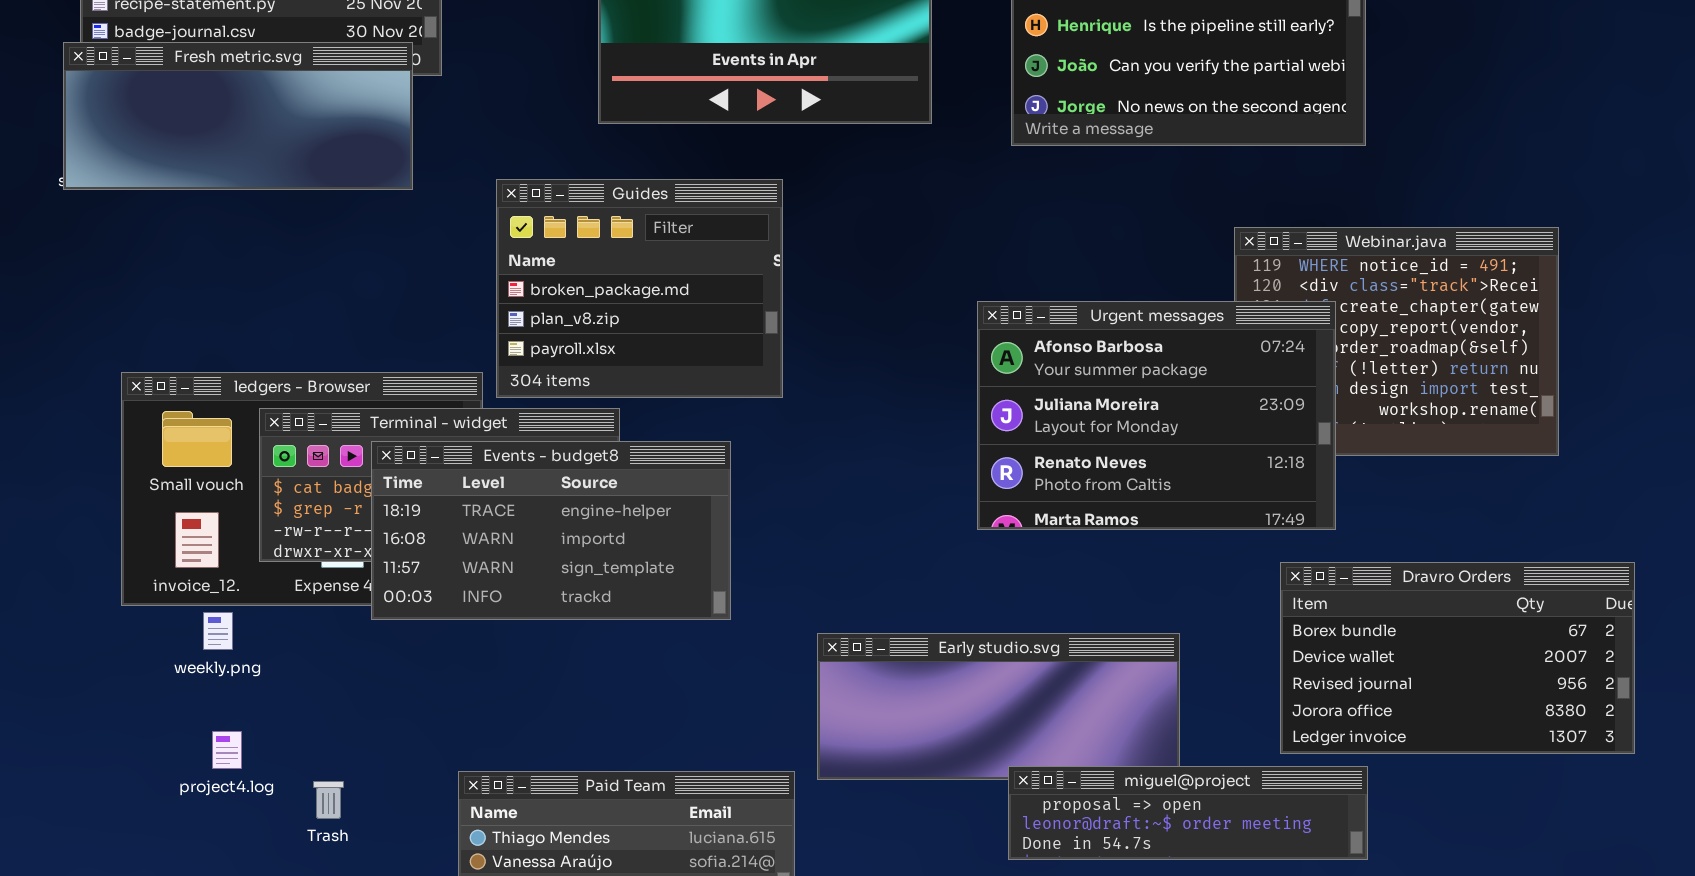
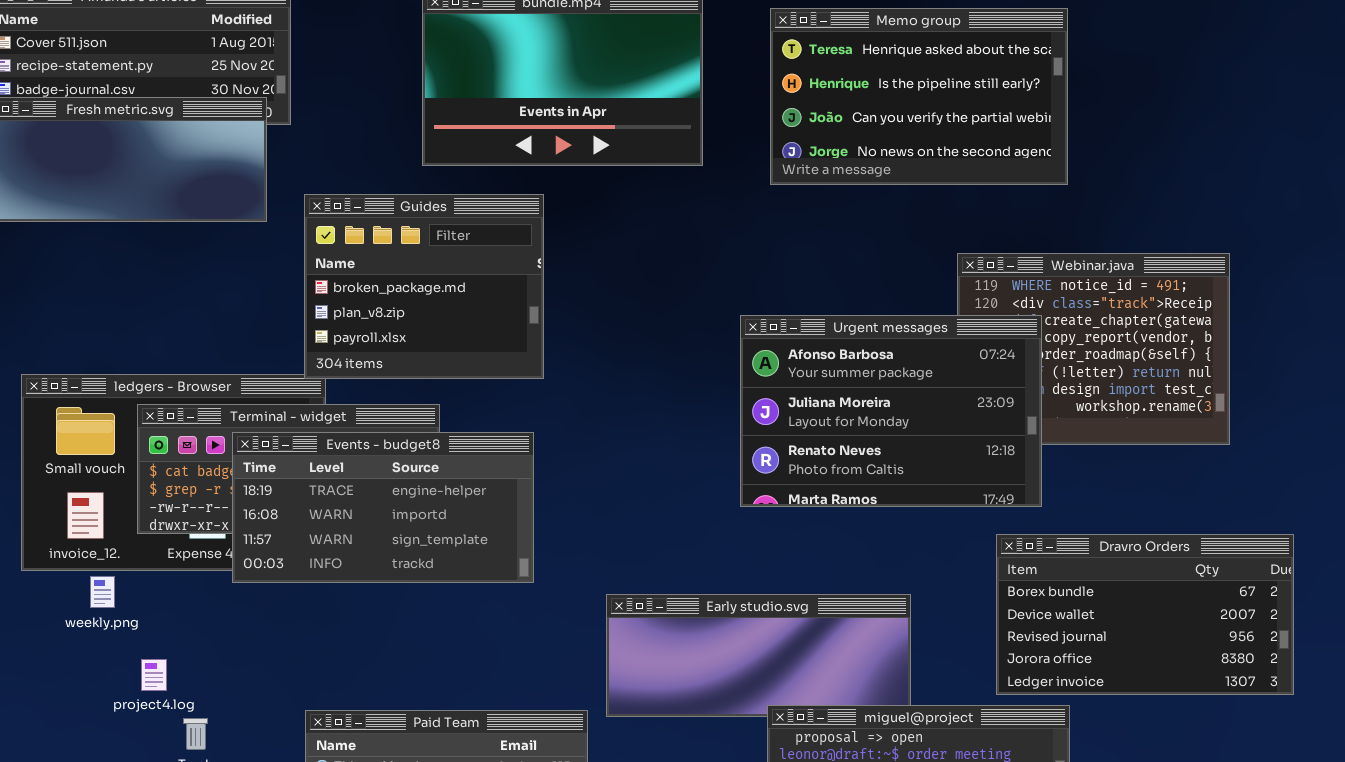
Guides: [496,179,783,398] -> [304,194,544,379], moved
project4.log: [212,731,242,769] -> [141,659,167,691], moved

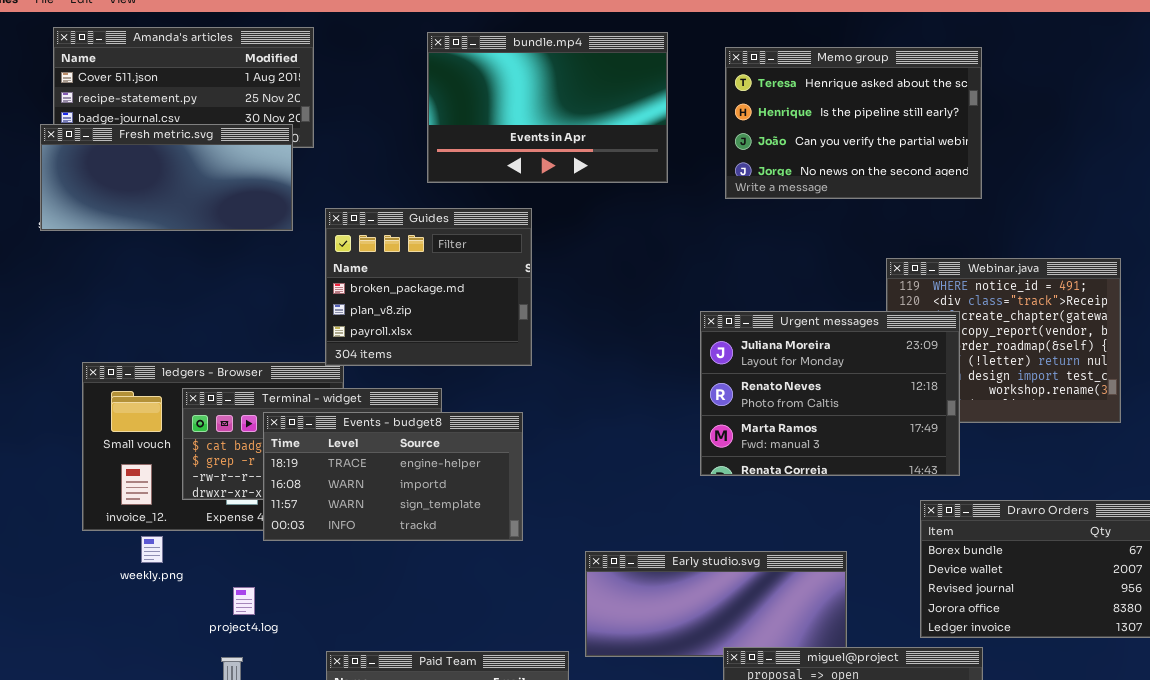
Urgent messages: [740,315,1042,507] -> [700,311,960,476], scrolled down 1 row
project4.log: [141,659,167,691] -> [233,587,255,615], moved

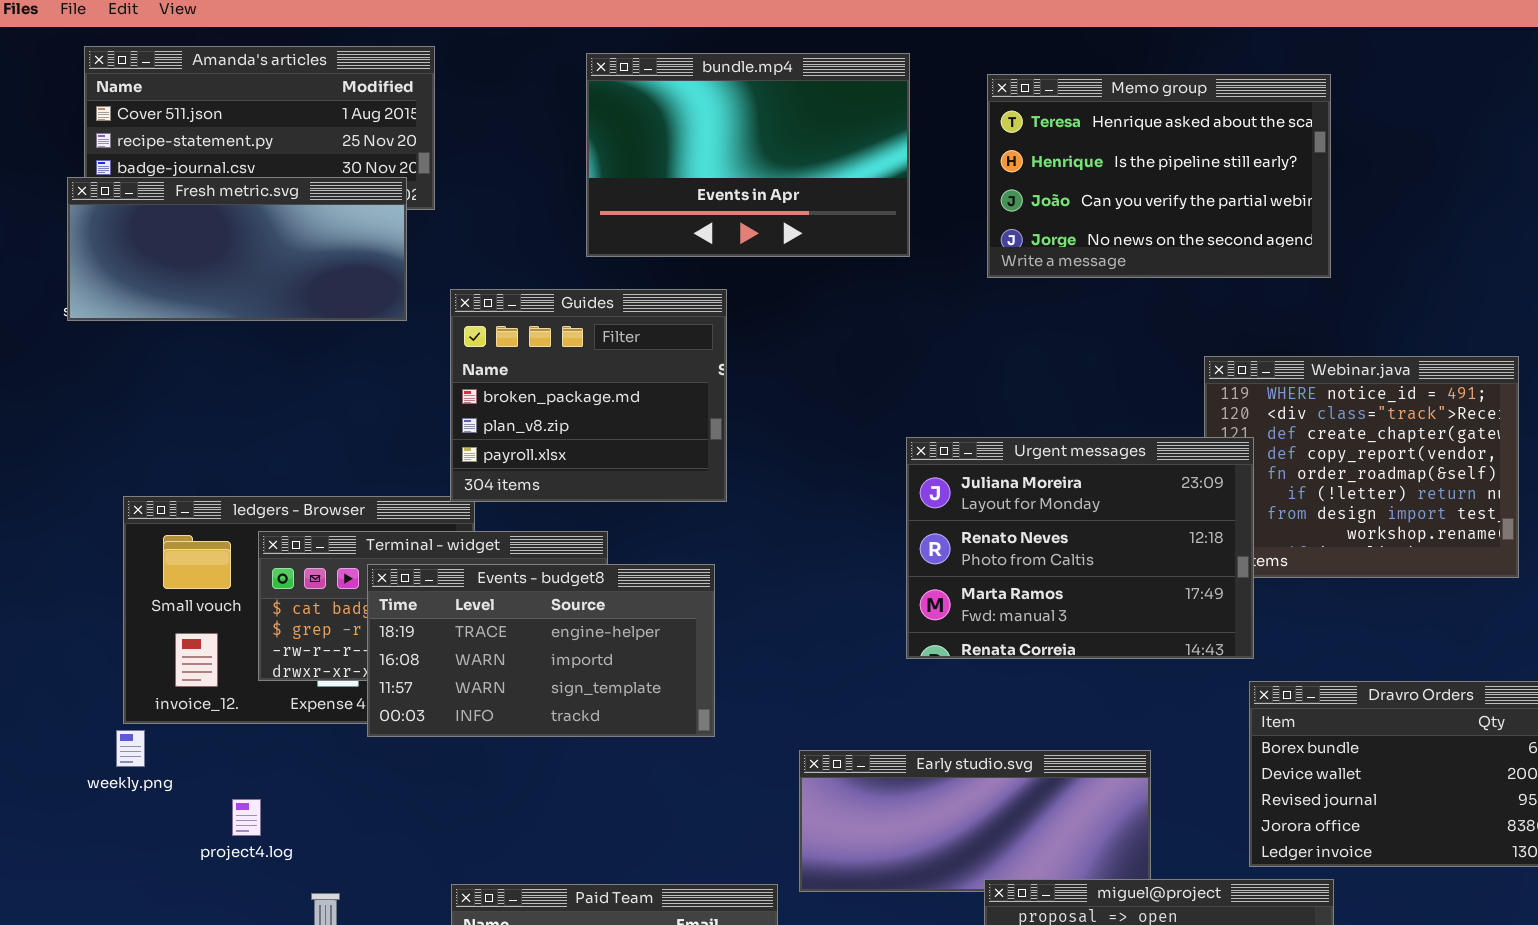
Urgent messages: [700,311,960,476] -> [906,437,1254,659], moved
weekly.png: [141,536,163,563] -> [116,730,145,767], moved
project4.log: [233,587,255,615] -> [232,799,261,836], moved

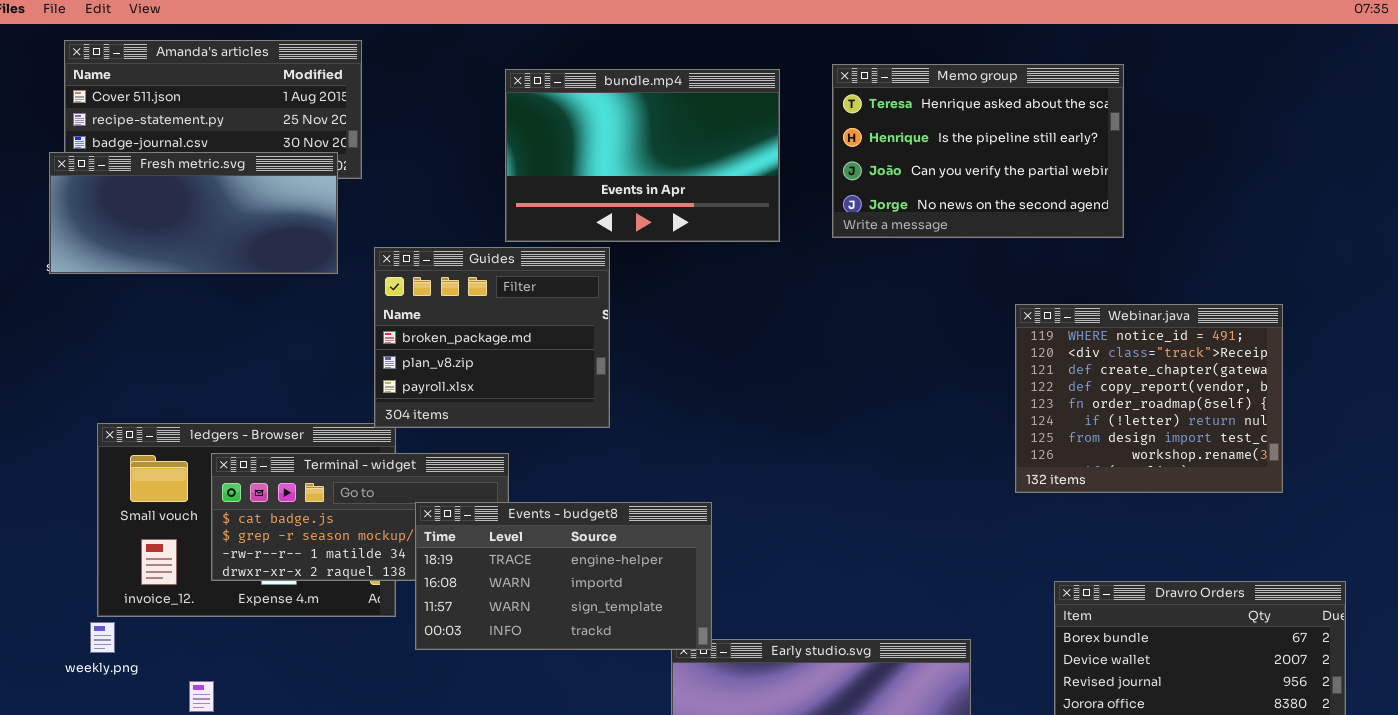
bundle.mp4: [586,53,910,257] -> [505,69,780,242], moved
Urgent messages: [906,437,1254,659] -> none, closed
Events - budget8: [367,564,715,737] -> [415,502,712,650], moved

